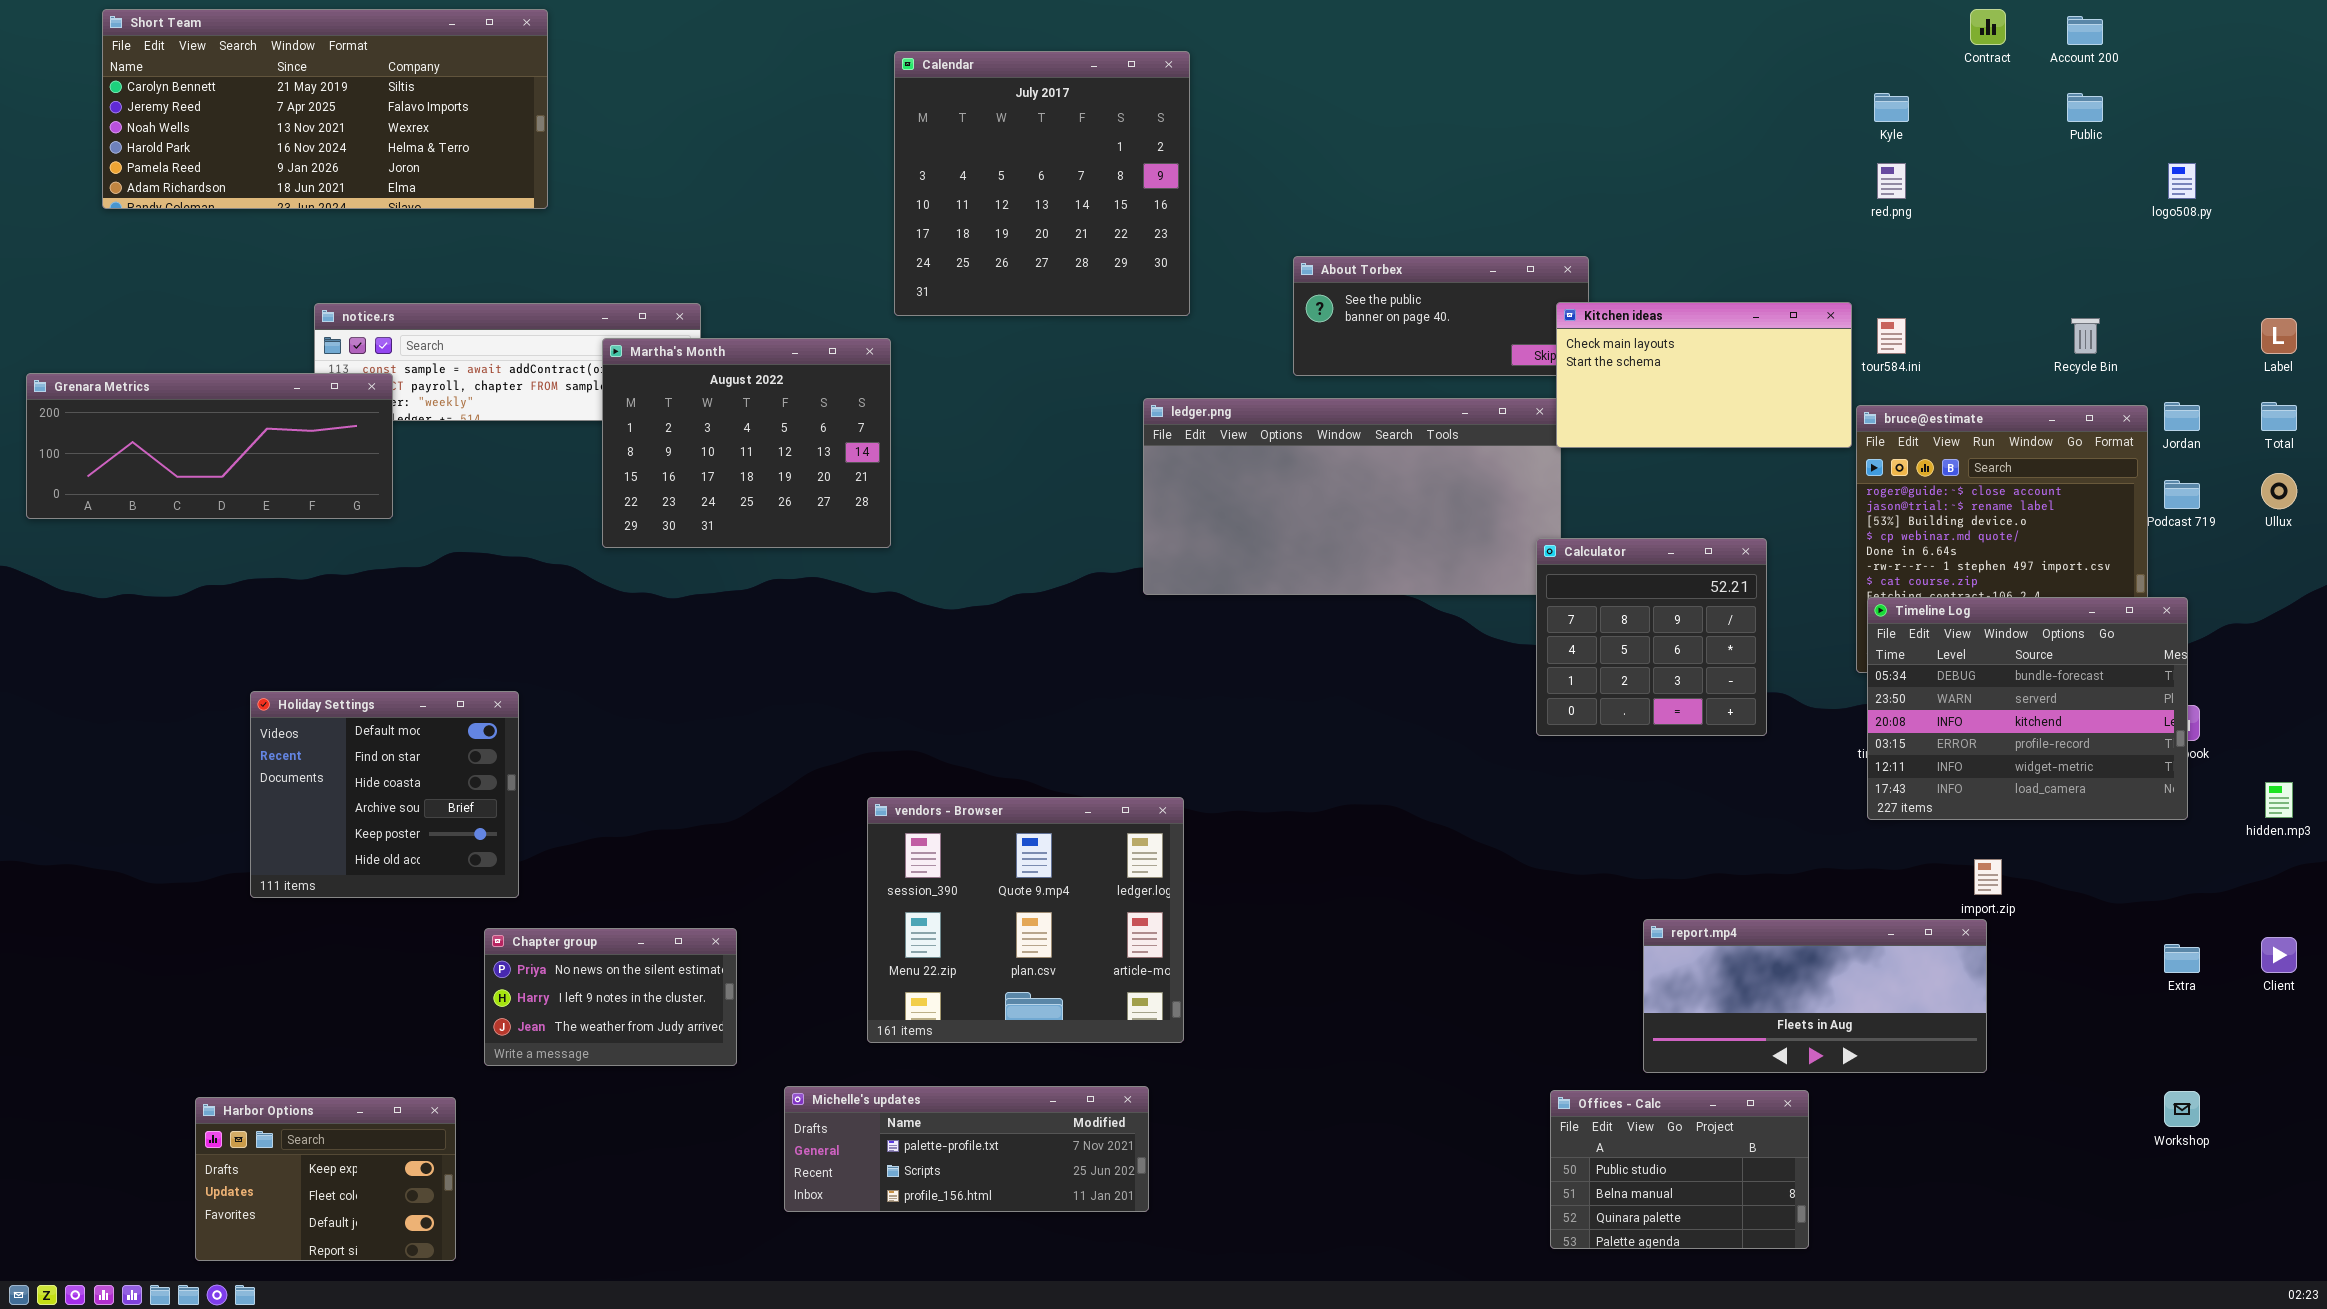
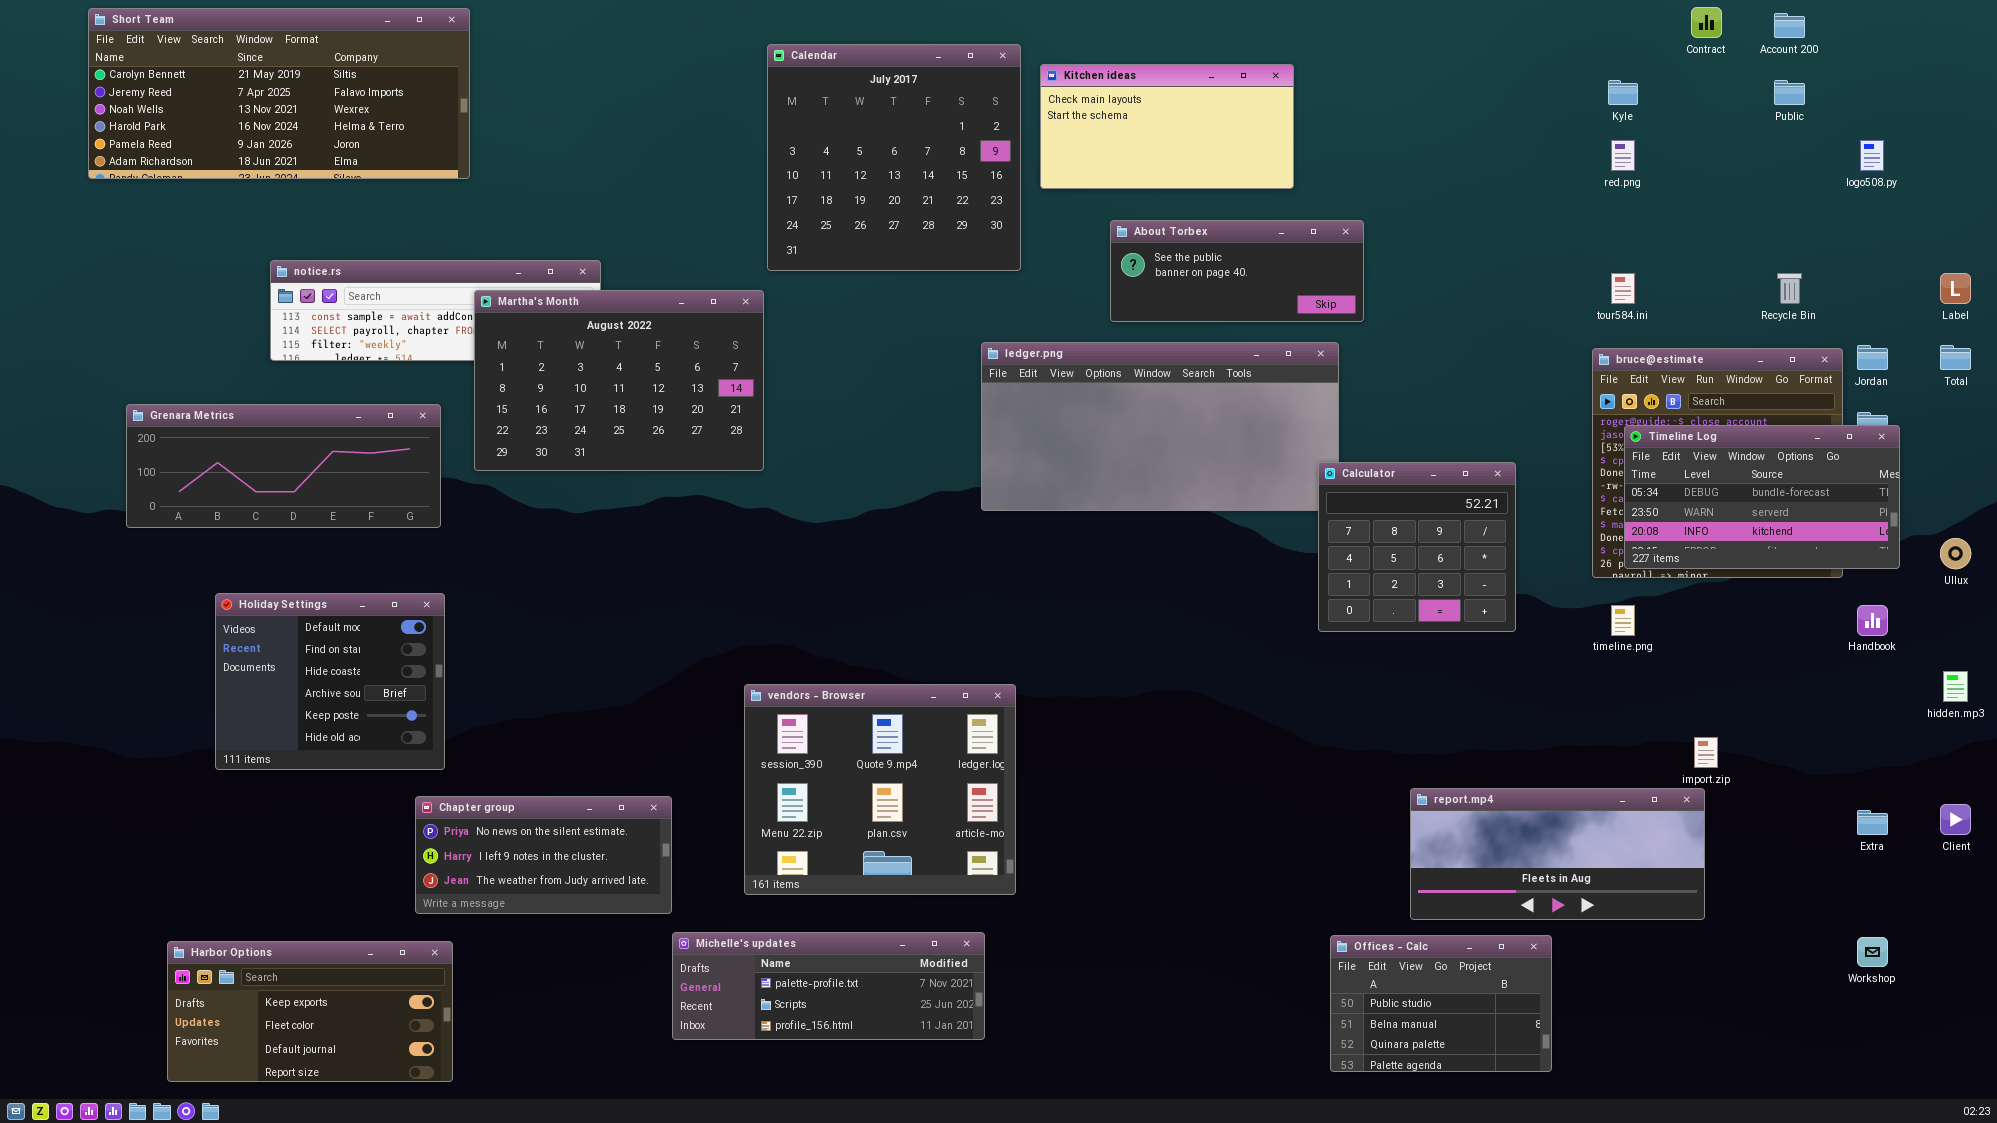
Kitchen ideas: [1556,302,1852,448] -> [1040,64,1294,189], moved
Martha's Month: [602,338,891,548] -> [474,290,764,471], resized
Grenara Metrics: [26,373,393,519] -> [126,404,441,528], moved
Ullux: [2261,473,2297,509] -> [1940,538,1971,569], moved
Timeline Log: [1867,597,2188,820] -> [1624,425,1900,569], moved, resized
Chapter group: [484,928,737,1066] -> [415,796,672,914], resized
Harbor Options: [195,1097,456,1261] -> [167,941,453,1082], resized

